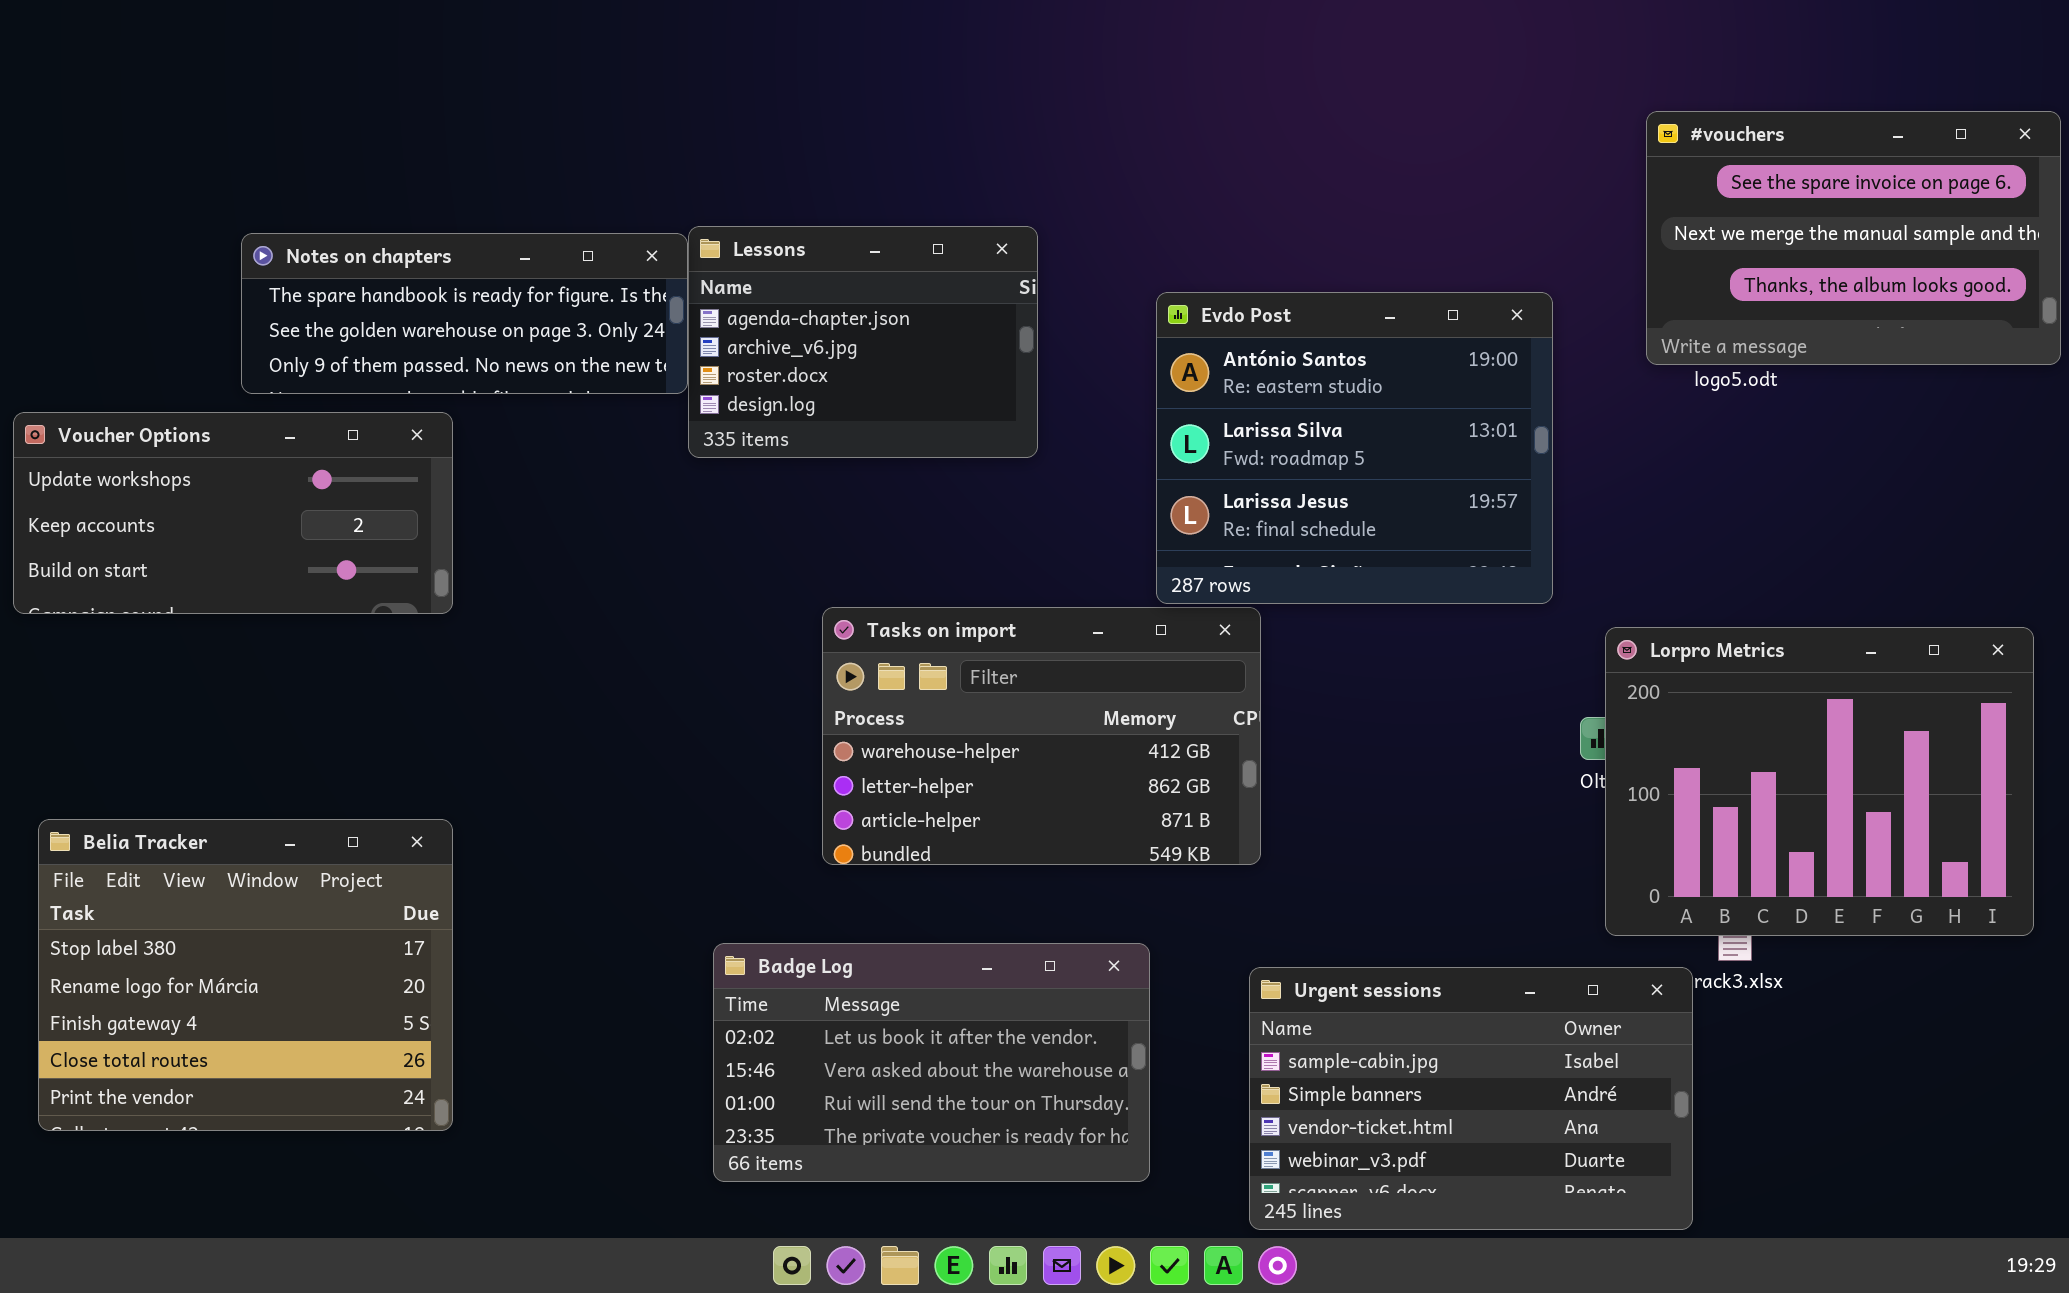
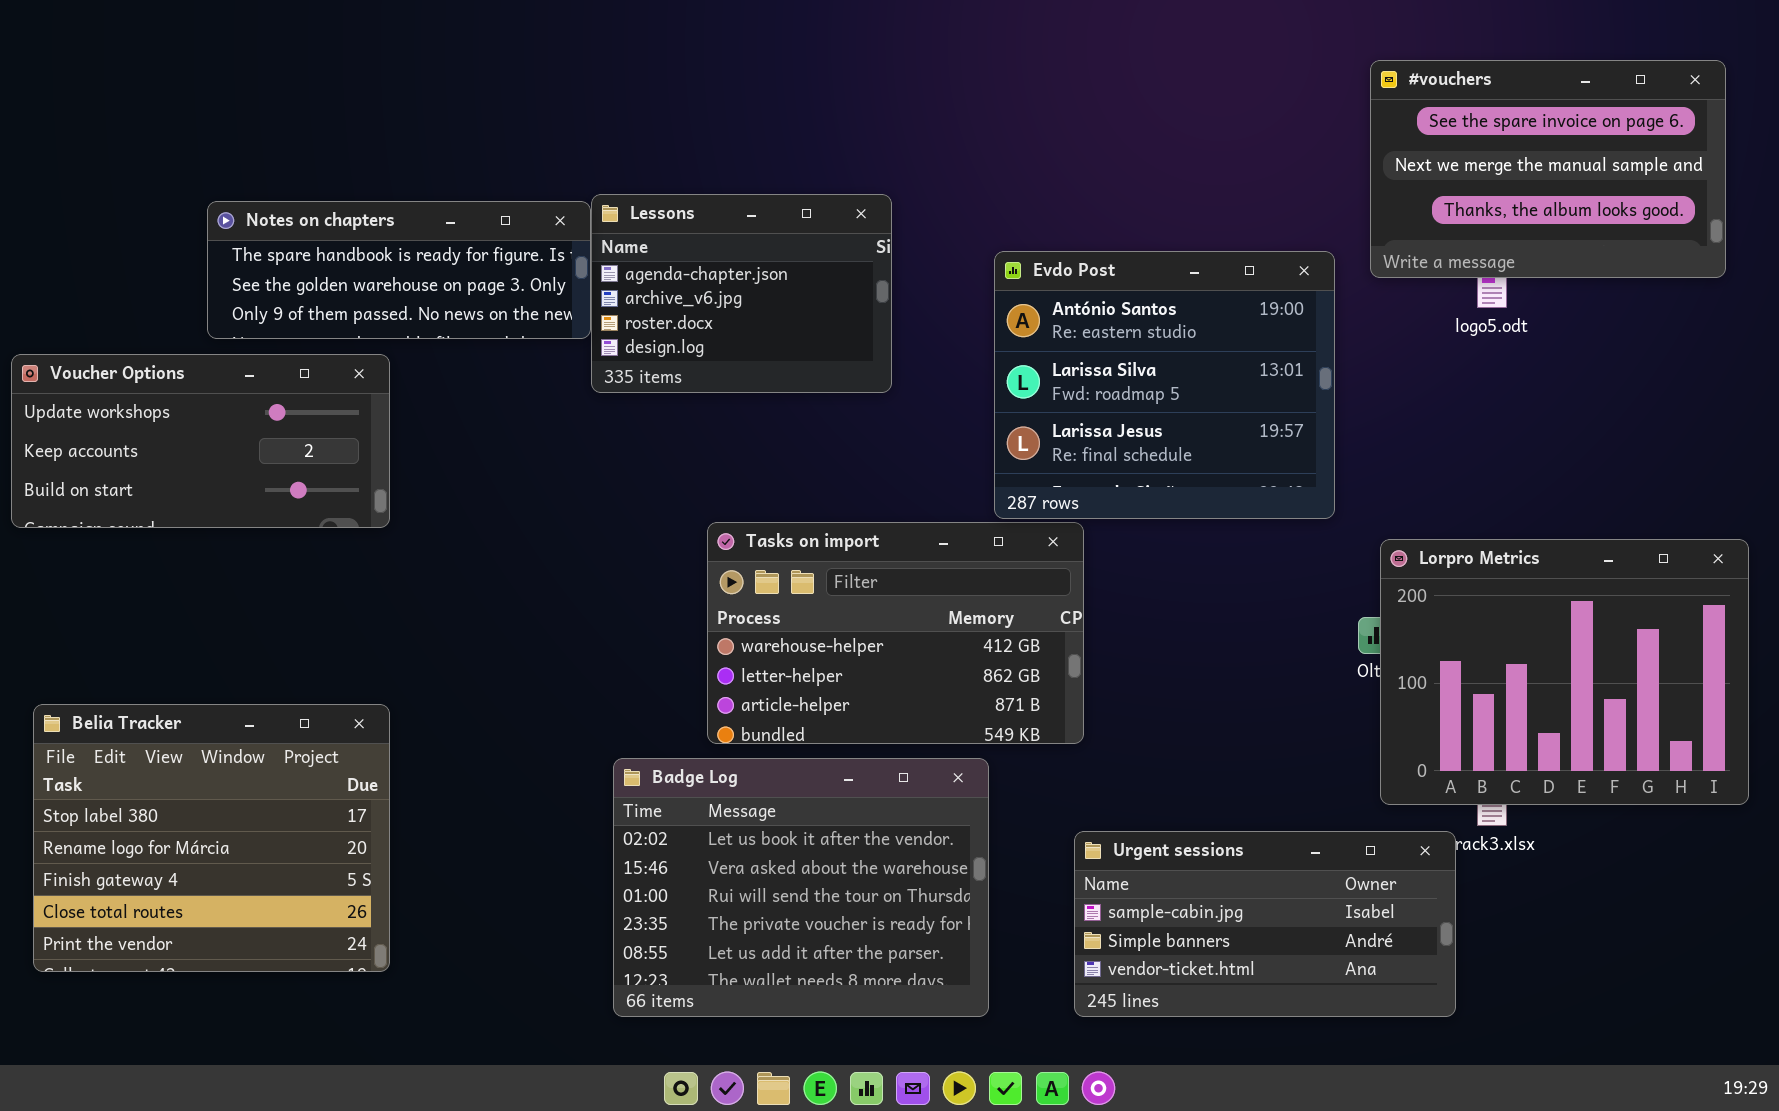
#vouchers: [1646,111,2061,365] -> [1370,60,1726,278], moved
Badge Log: [713,943,1150,1182] -> [613,758,989,1017], resized
Urgent sessions: [1249,967,1693,1230] -> [1074,831,1456,1017], resized

